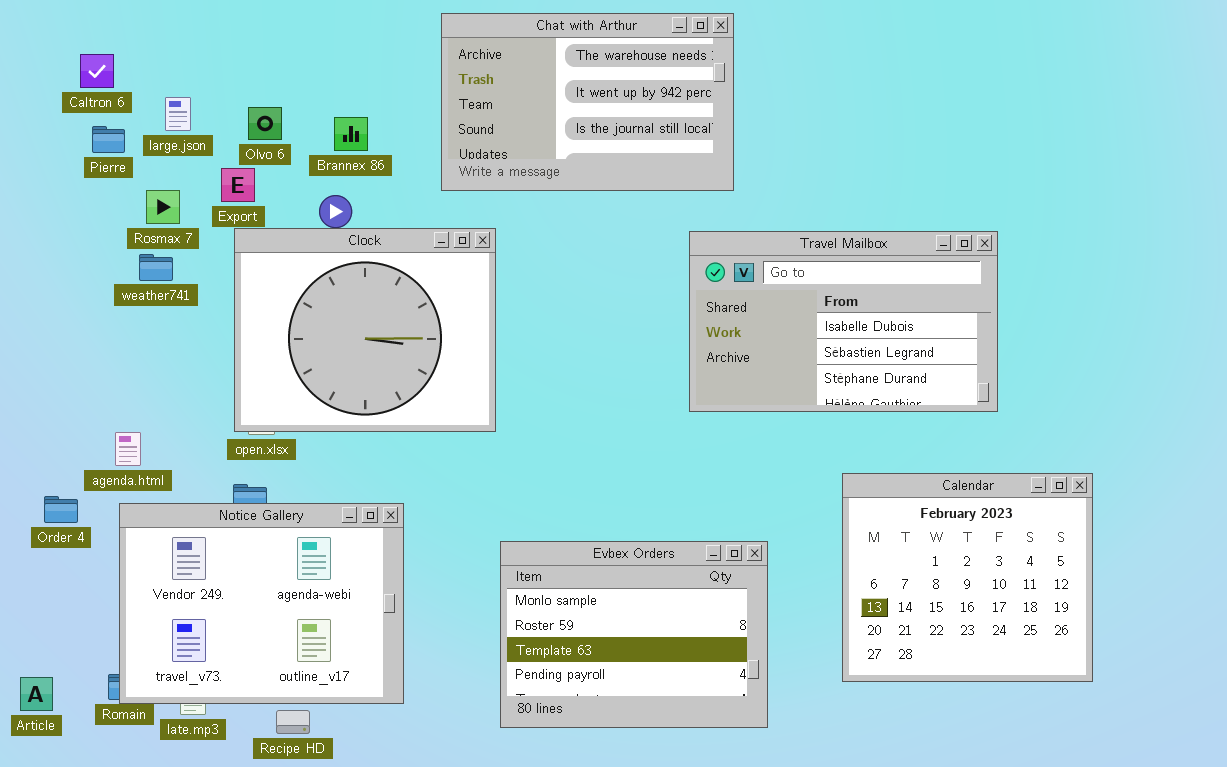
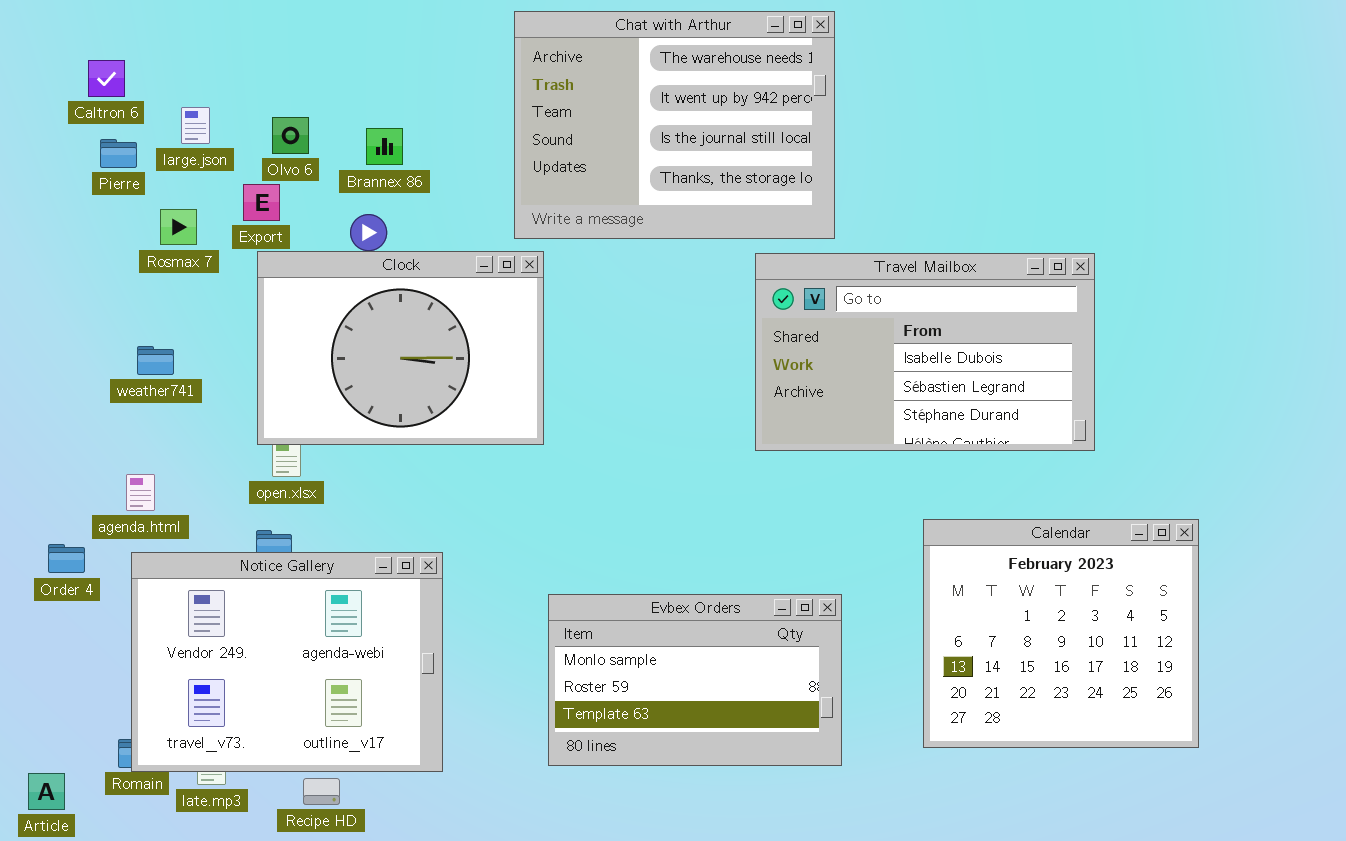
Chat with Arthur: [441,13,734,191] -> [514,11,835,239], moved, resized
Clock: [234,228,496,432] -> [257,251,544,445], resized
weather741: [139,254,173,281] -> [137,346,174,375], moved
Evbex Orders: [500,541,768,728] -> [548,594,842,766], resized
Article: [20,677,53,711] -> [28,773,65,810], moved

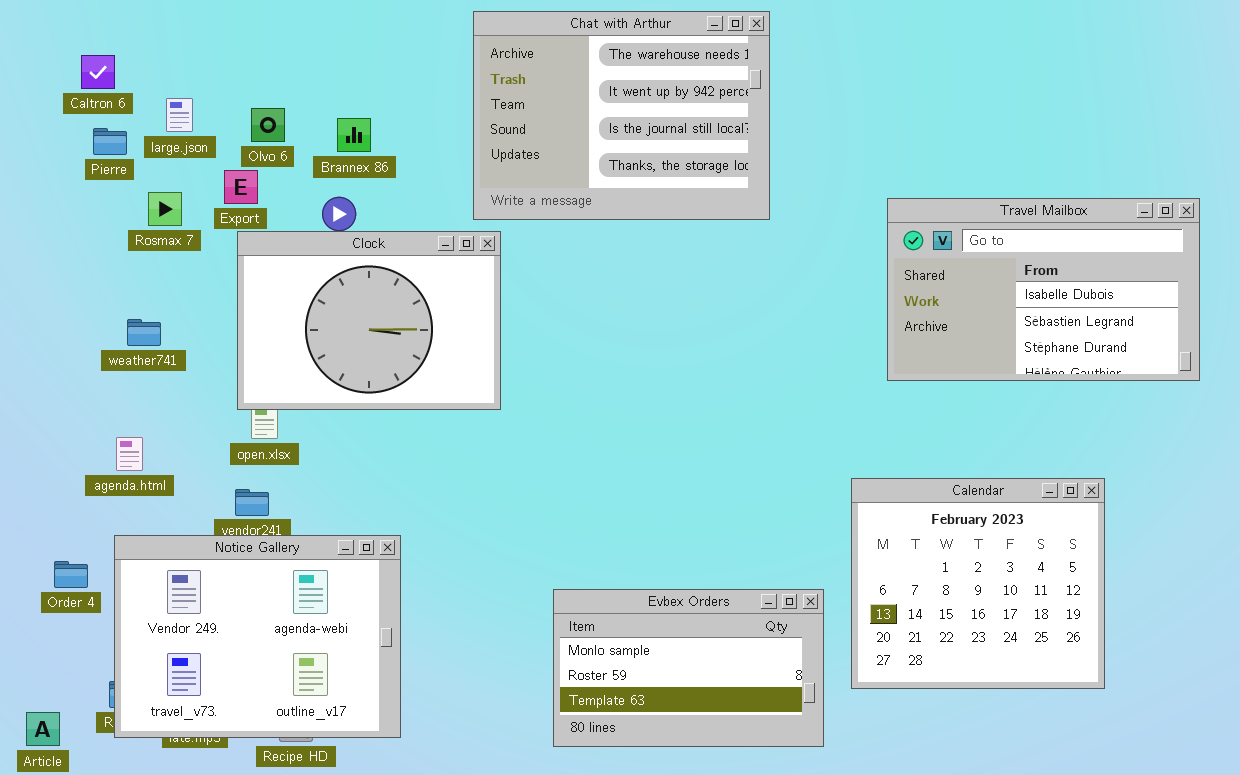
Travel Mailbox: [755,253,1095,451] -> [887,198,1200,381], moved
Order 4: [48,544,85,573] -> [54,561,88,588], moved
Notice Gallery: [131,552,443,772] -> [114,535,401,738], moved
Evbex Orders: [548,594,842,766] -> [553,589,824,747], moved

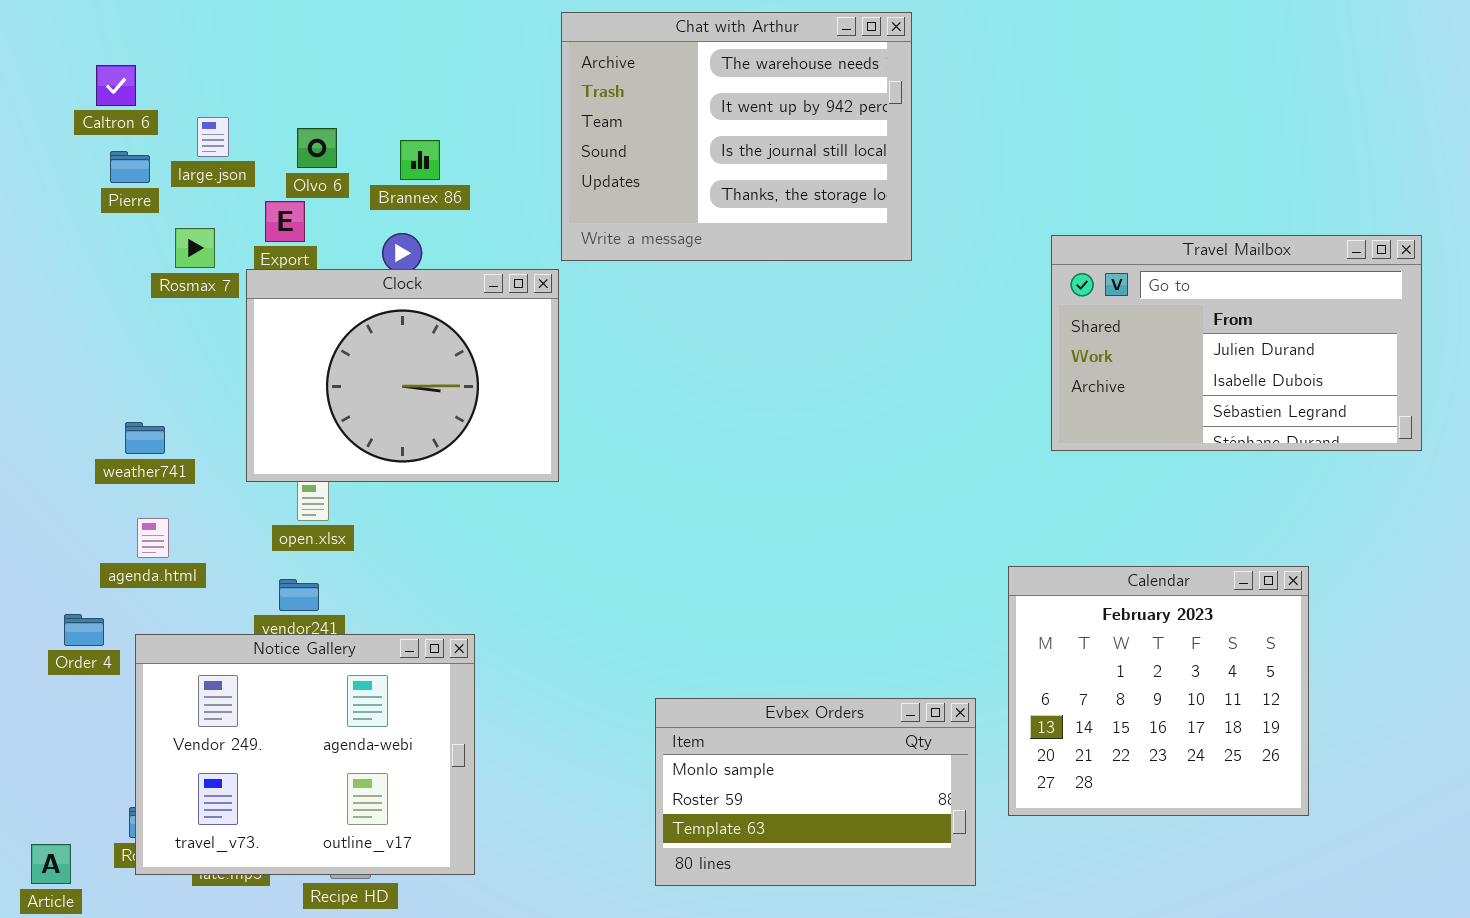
Travel Mailbox: [887,198,1200,381] -> [1051,235,1422,451], scrolled up 1 row
Clock: [237,231,501,410] -> [246,269,559,482], moved
weather741: [127,319,161,346] -> [125,422,165,454], moved
Order 4: [54,561,88,588] -> [64,614,104,646], moved

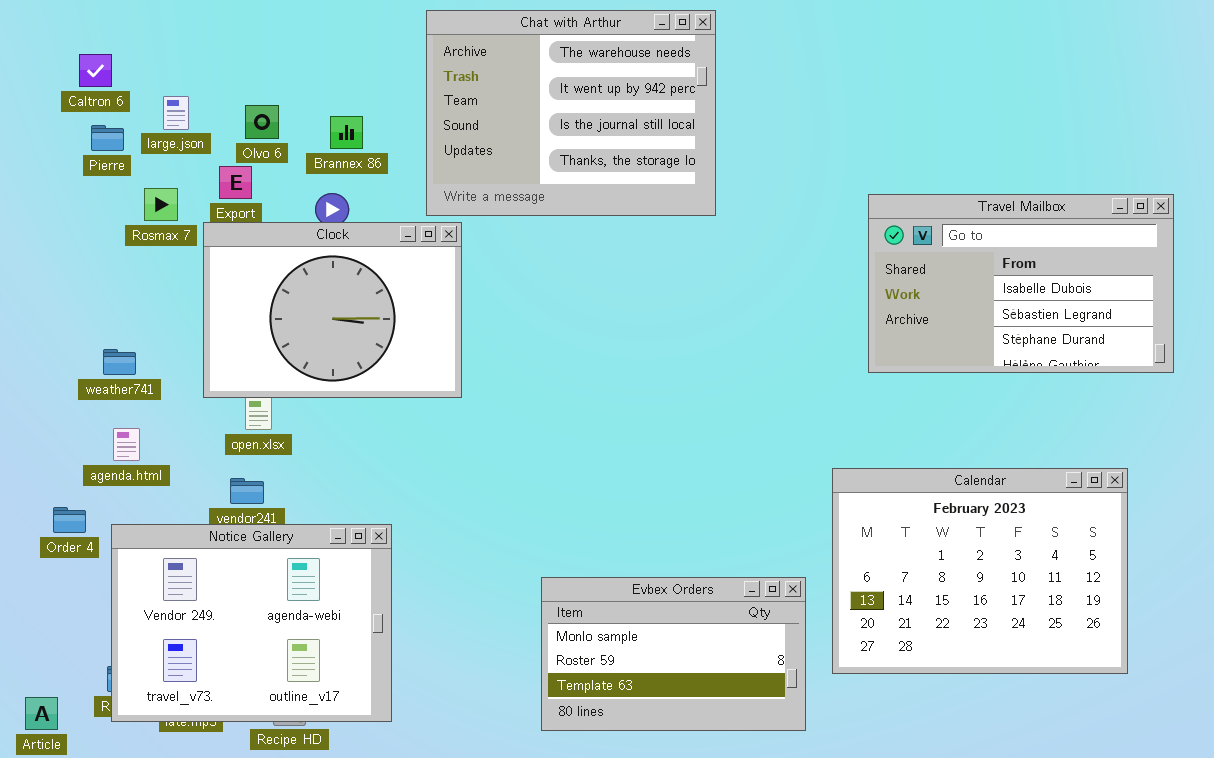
Chat with Arthur: [561,12,912,261] -> [426,10,716,216], moved
Travel Mailbox: [1051,235,1422,451] -> [868,194,1174,373], scrolled down 1 row
Calendar: [1008,566,1309,816] -> [832,468,1128,674], resized

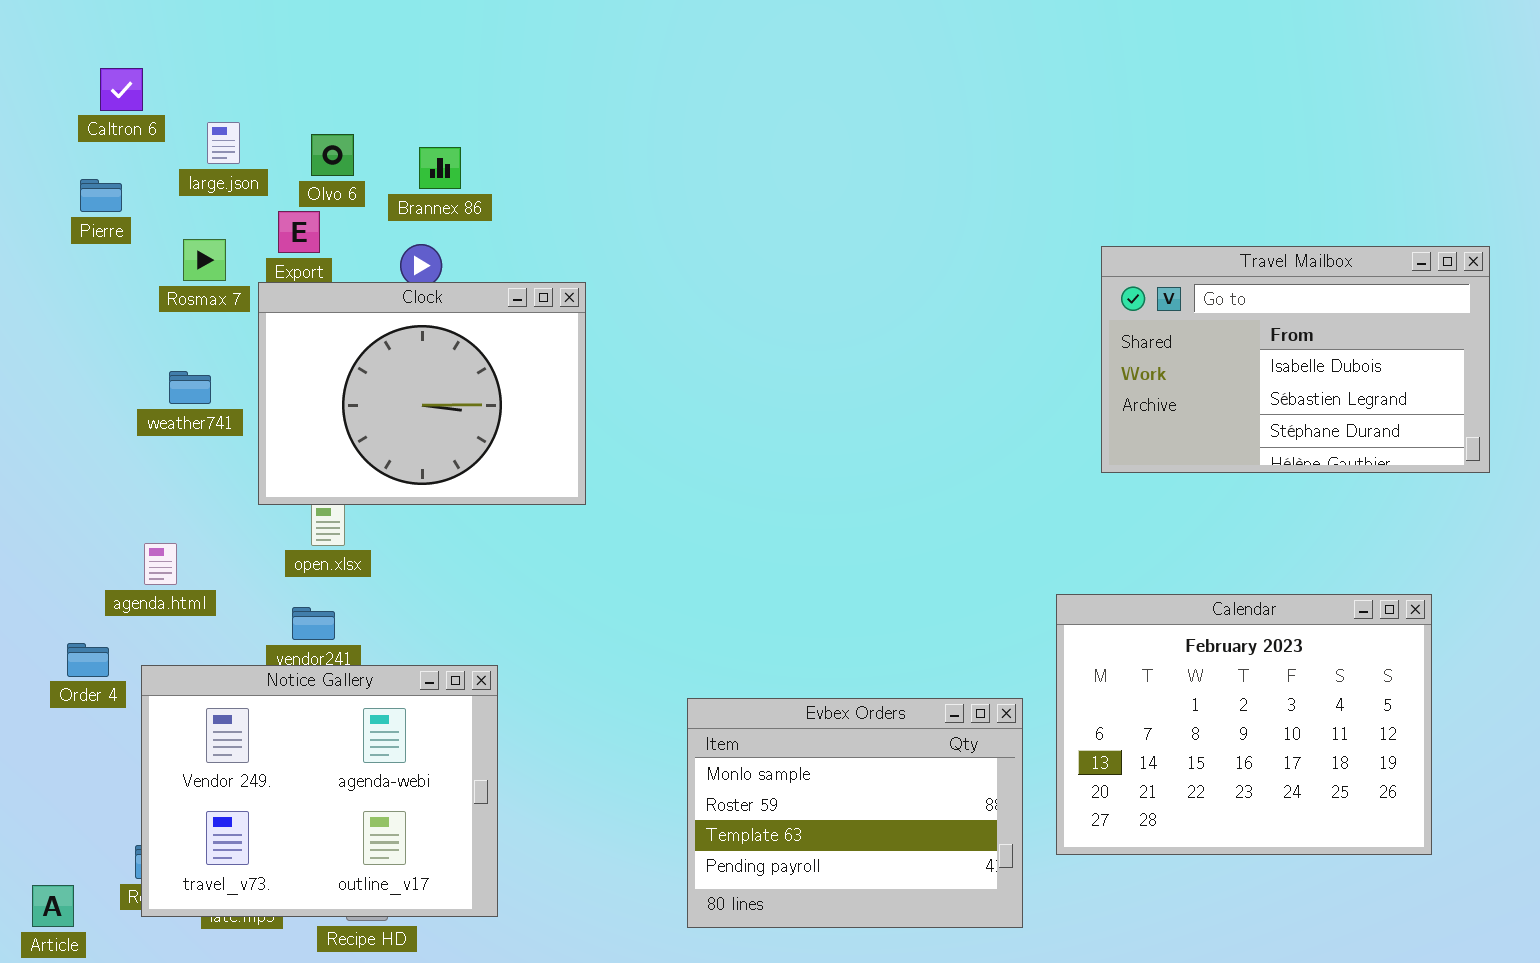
Chat with Arthur: [426,10,716,216] -> none, closed
Pierre: [91,125,124,151] -> [80,179,122,212], moved
weather741: [103,349,136,375] -> [169,371,211,404], moved
Evbex Orders: [541,577,806,731] -> [687,698,1023,928], resized

